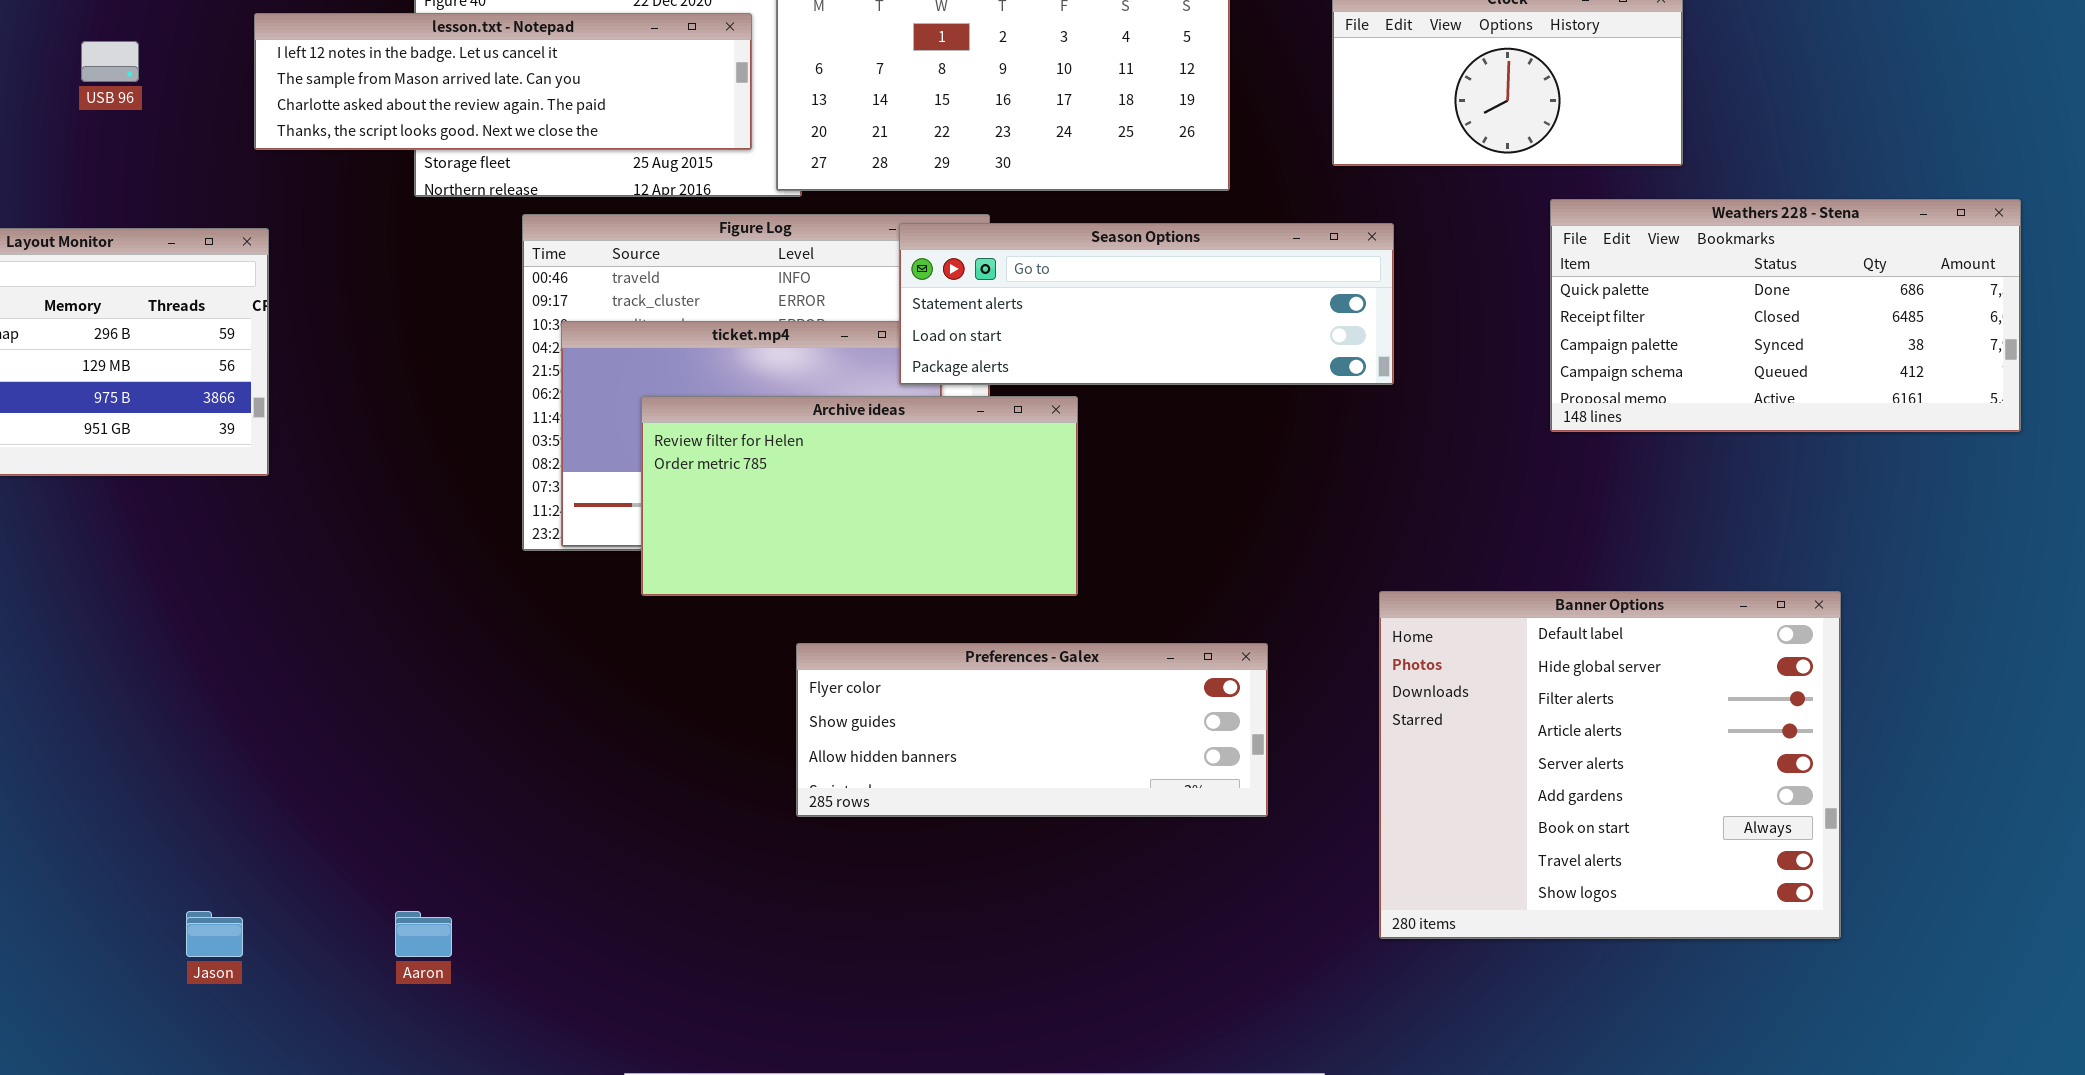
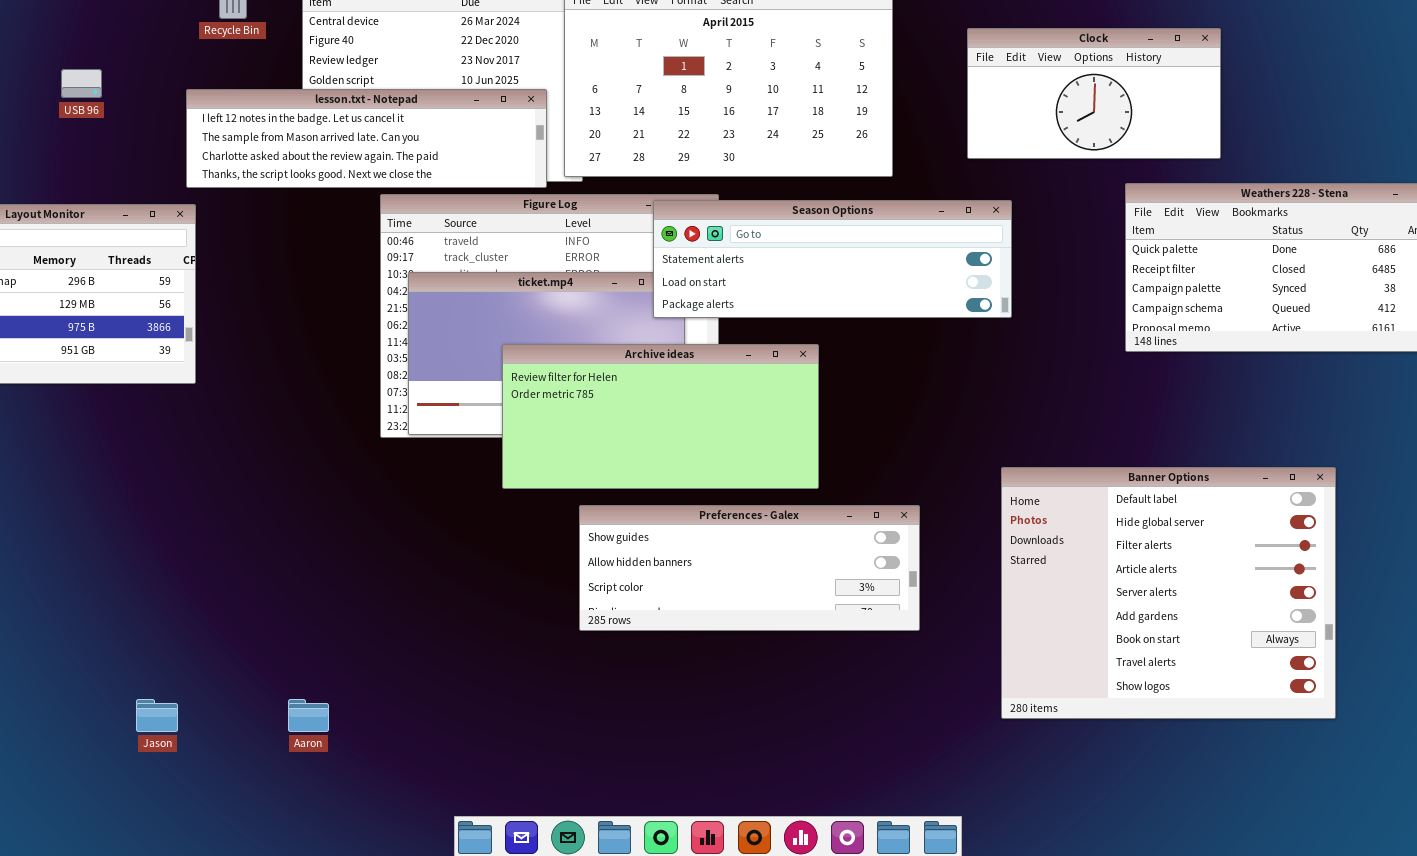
lesson.txt - Notepad: [254,13,752,150] -> [186,89,547,188], moved
Archive ideas: [641,396,1078,596] -> [502,344,819,489], moved
Preferences - Galex: [796,643,1268,817] -> [579,505,920,631], scrolled down 1 row

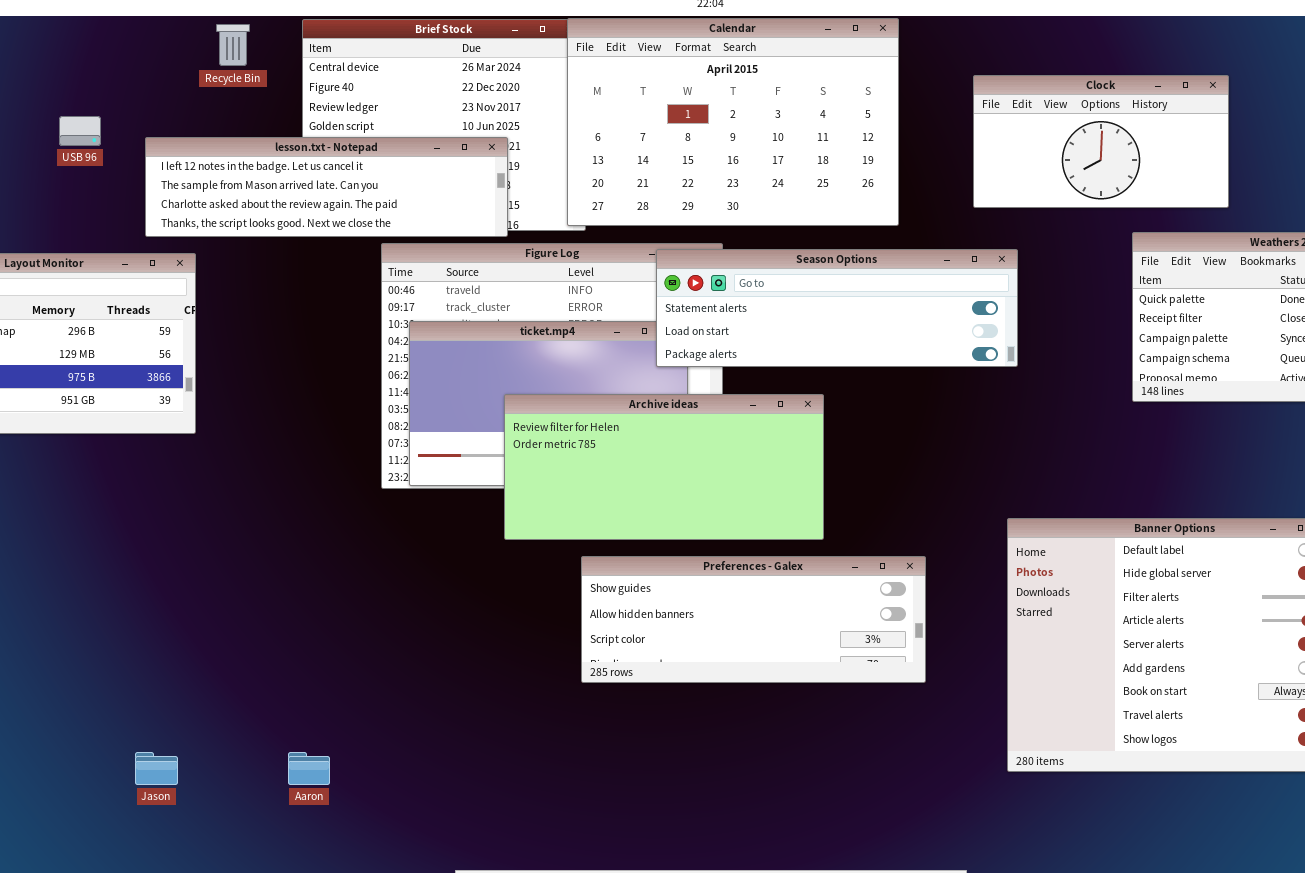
lesson.txt - Notepad: [186,89,547,188] -> [145,137,508,237], moved

